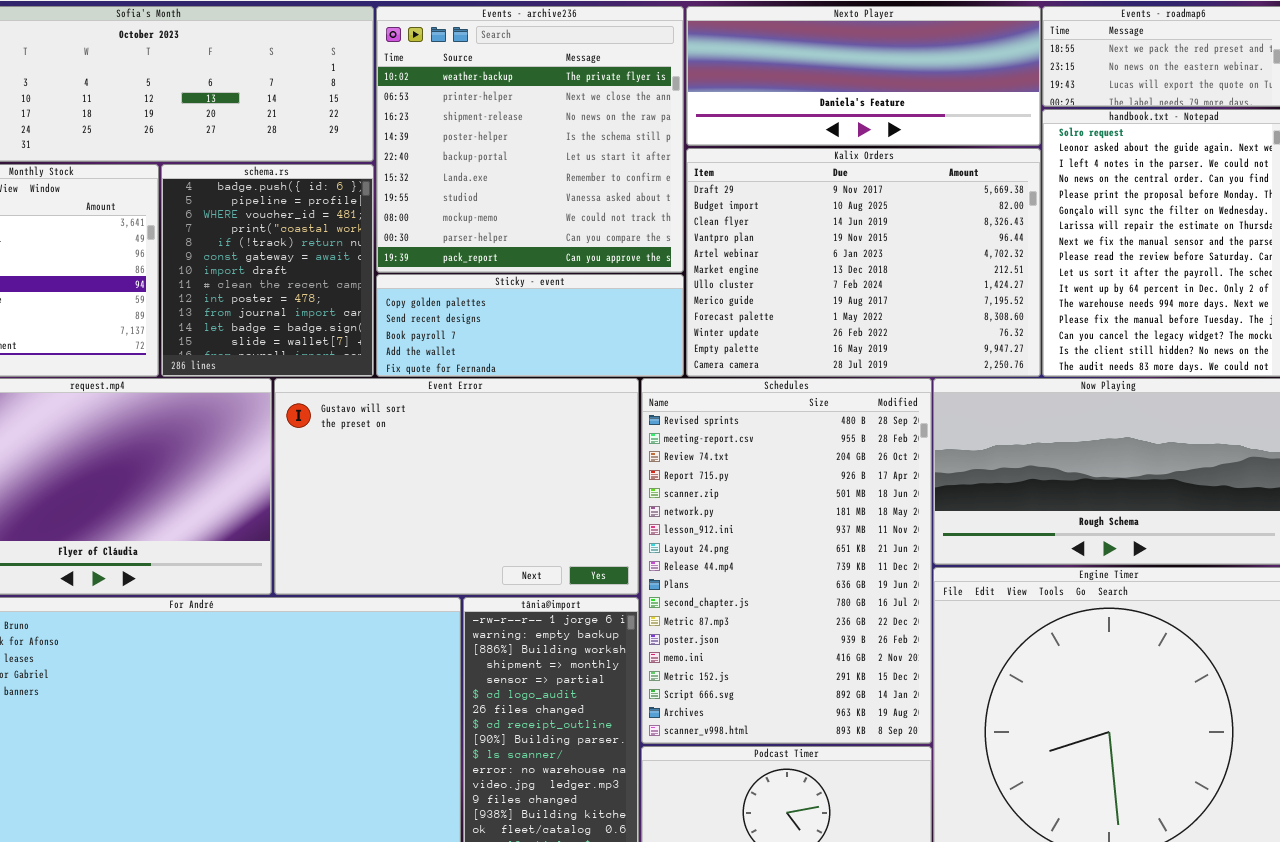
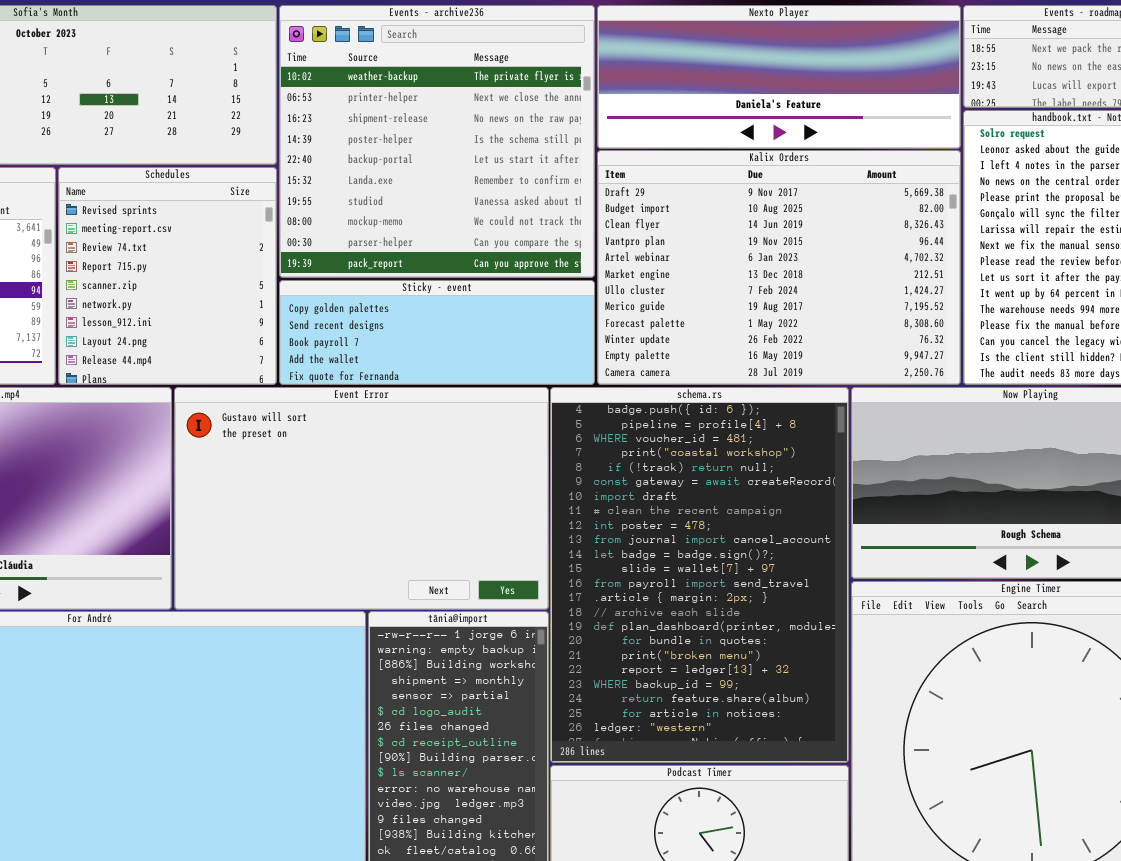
schema.rs: [161,164,374,377] -> [550,387,849,763], moved, resized
Schedules: [641,378,932,744] -> [58,167,277,385], moved, resized

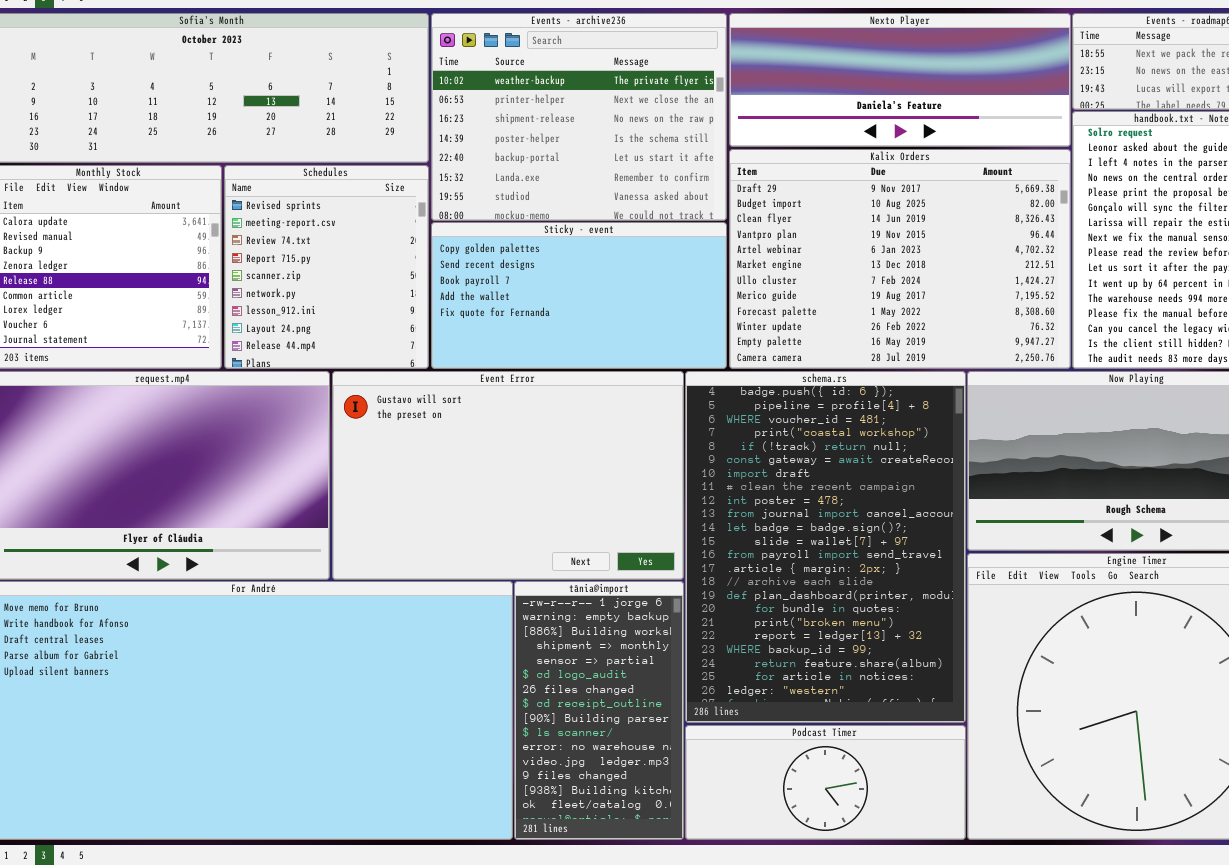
Events - archive236: [279,5,595,278] -> [431,13,727,221], resized
Sticky - event: [279,280,595,385] -> [431,222,727,369], resized

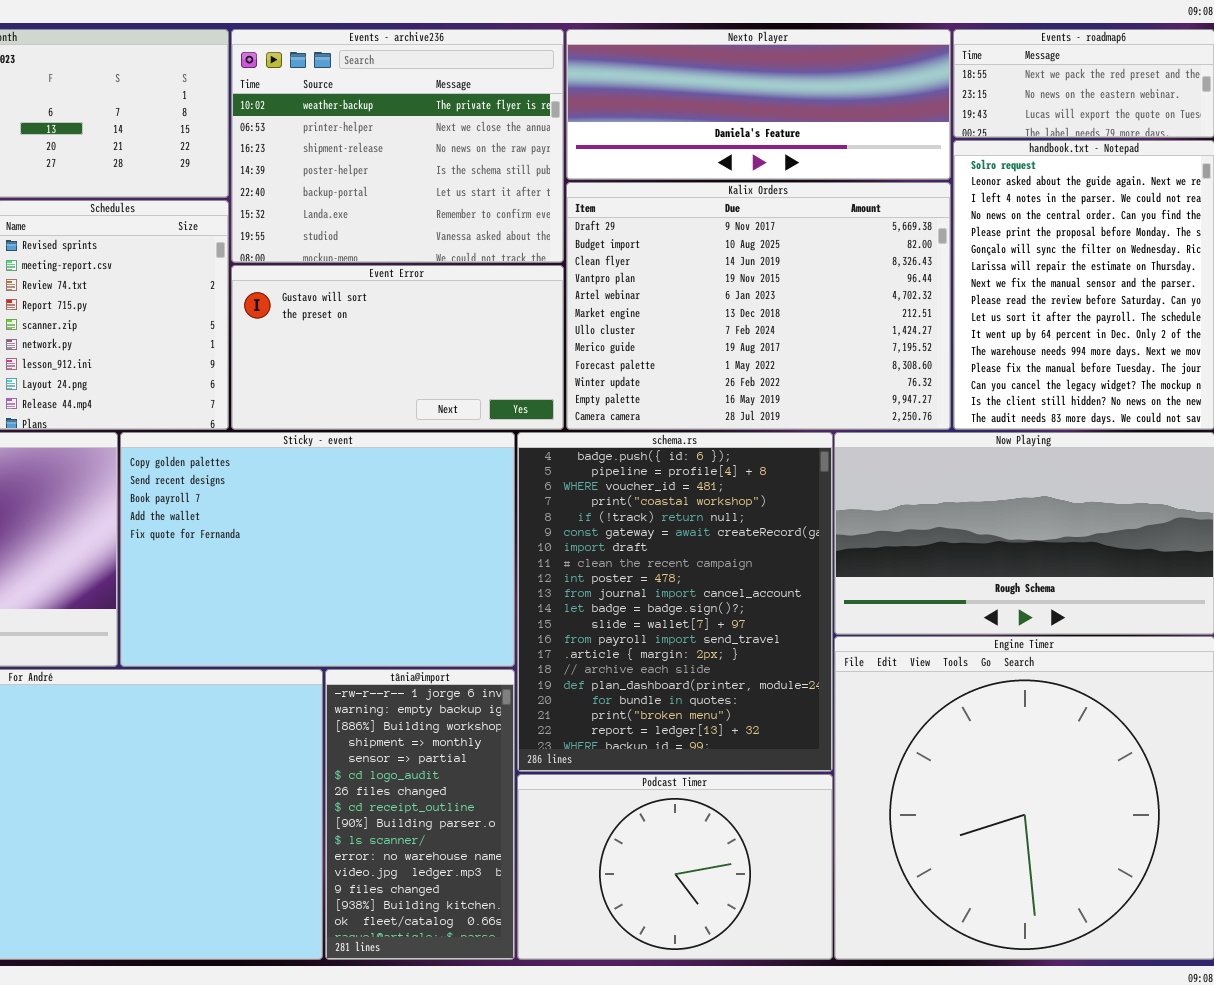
Sticky - event: [431,222,727,369] -> [120,432,515,667], moved, resized
Event Error: [332,371,684,580] -> [231,265,564,430], moved, resized
schema.rs: [685,371,966,723] -> [517,432,833,772], resized
Podcast Timer: [685,725,966,840] -> [517,774,833,960], resized

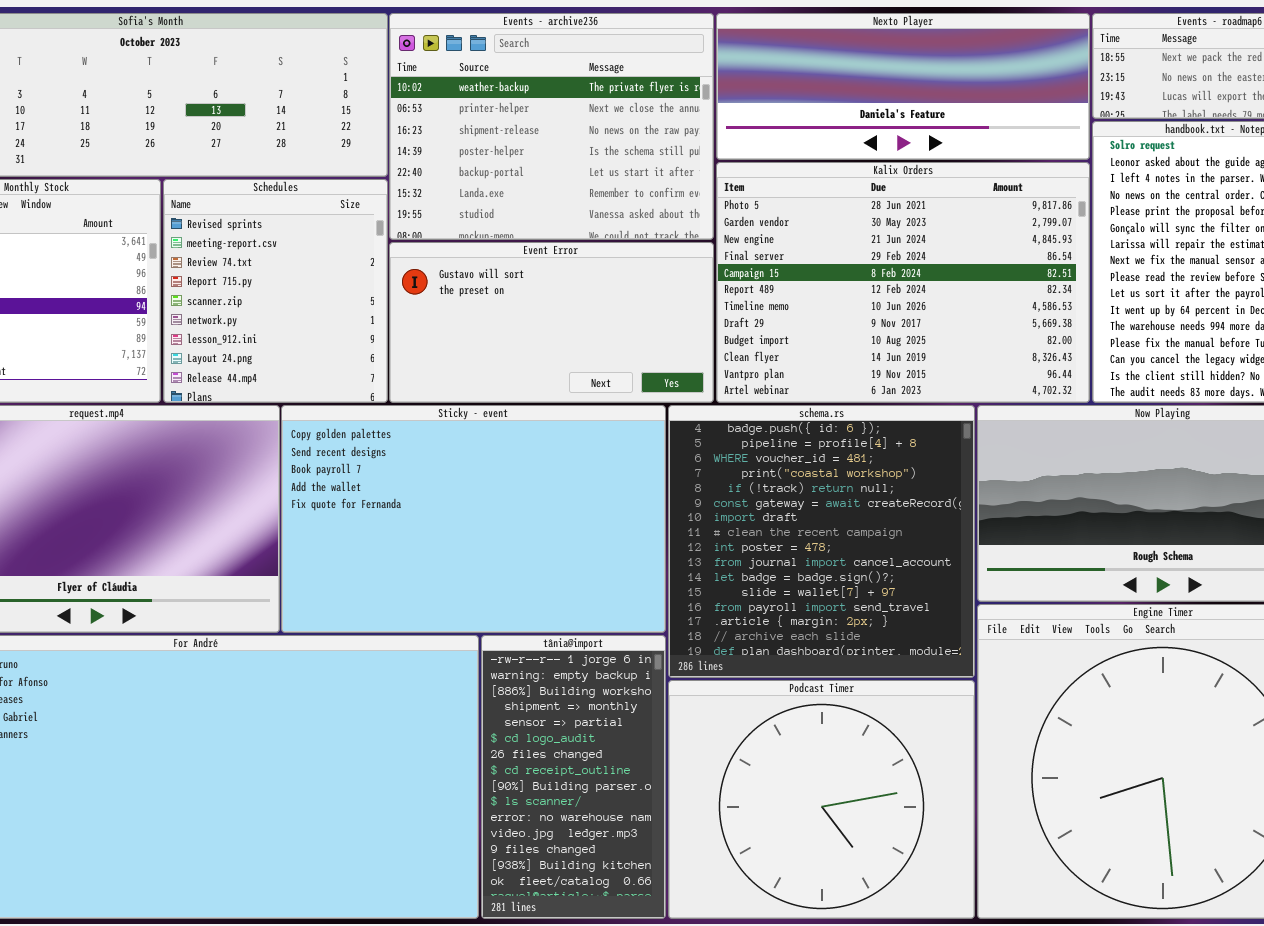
Kalix Orders: [566,182,951,430] -> [716,162,1090,403], scrolled up 7 rows
schema.rs: [517,432,833,772] -> [668,405,975,678], resized
Podcast Timer: [517,774,833,960] -> [668,680,975,919], resized

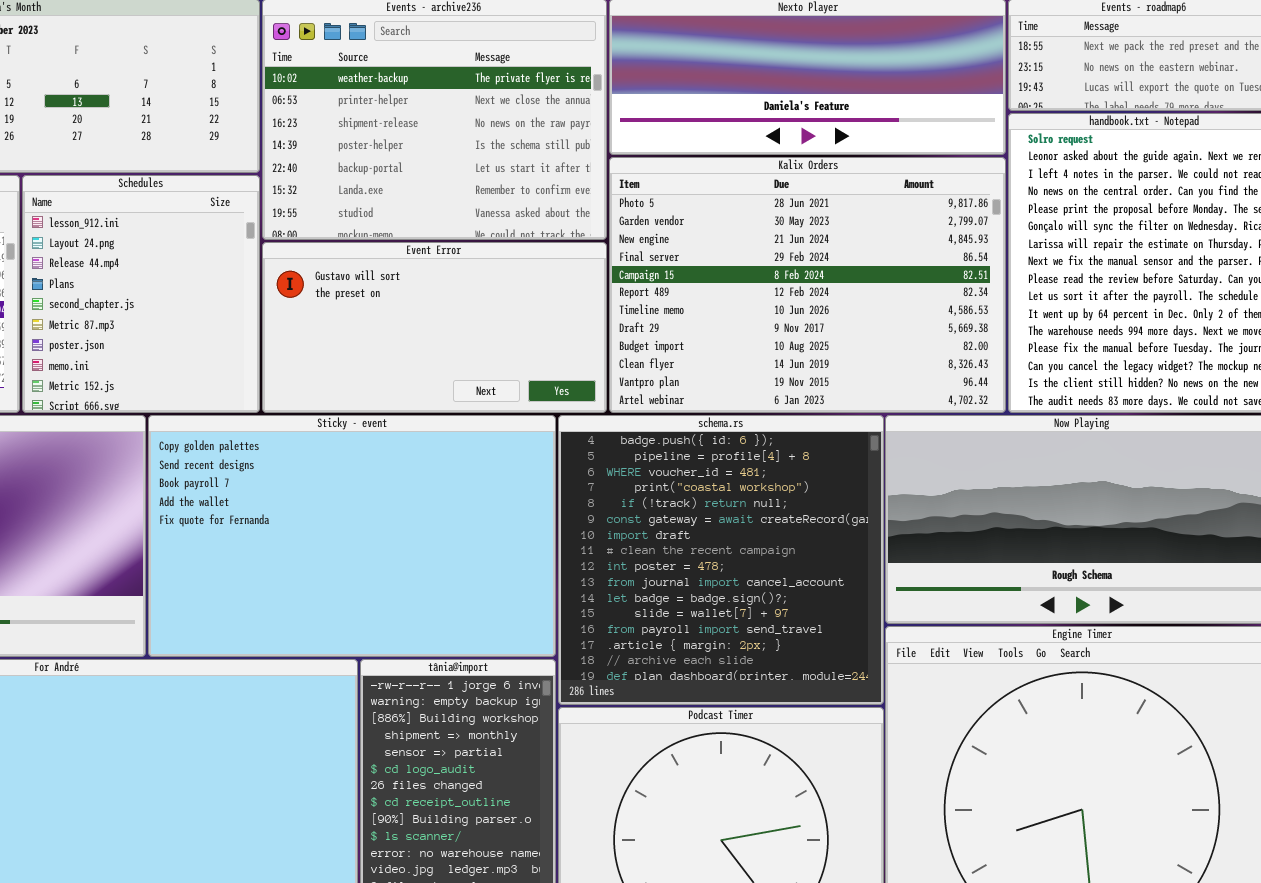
Schedules: [163,179,388,403] -> [22,175,260,413], scrolled down 6 rows

